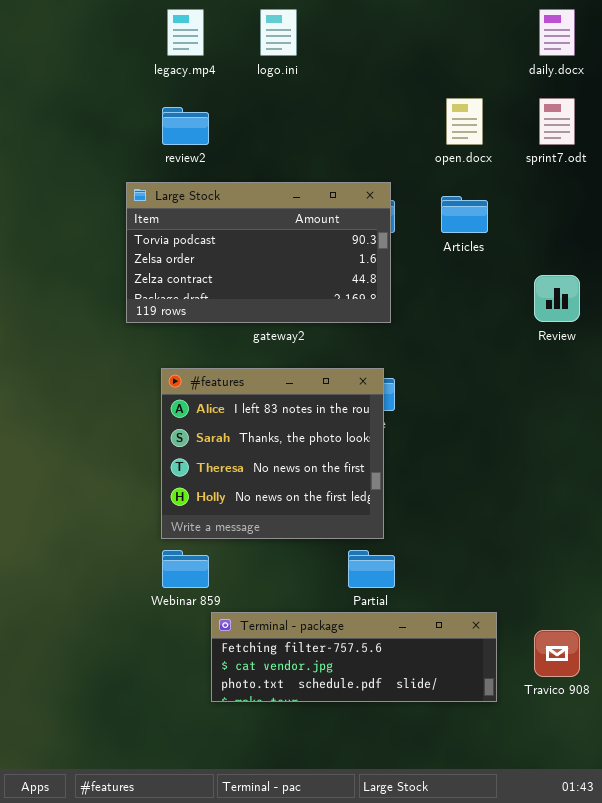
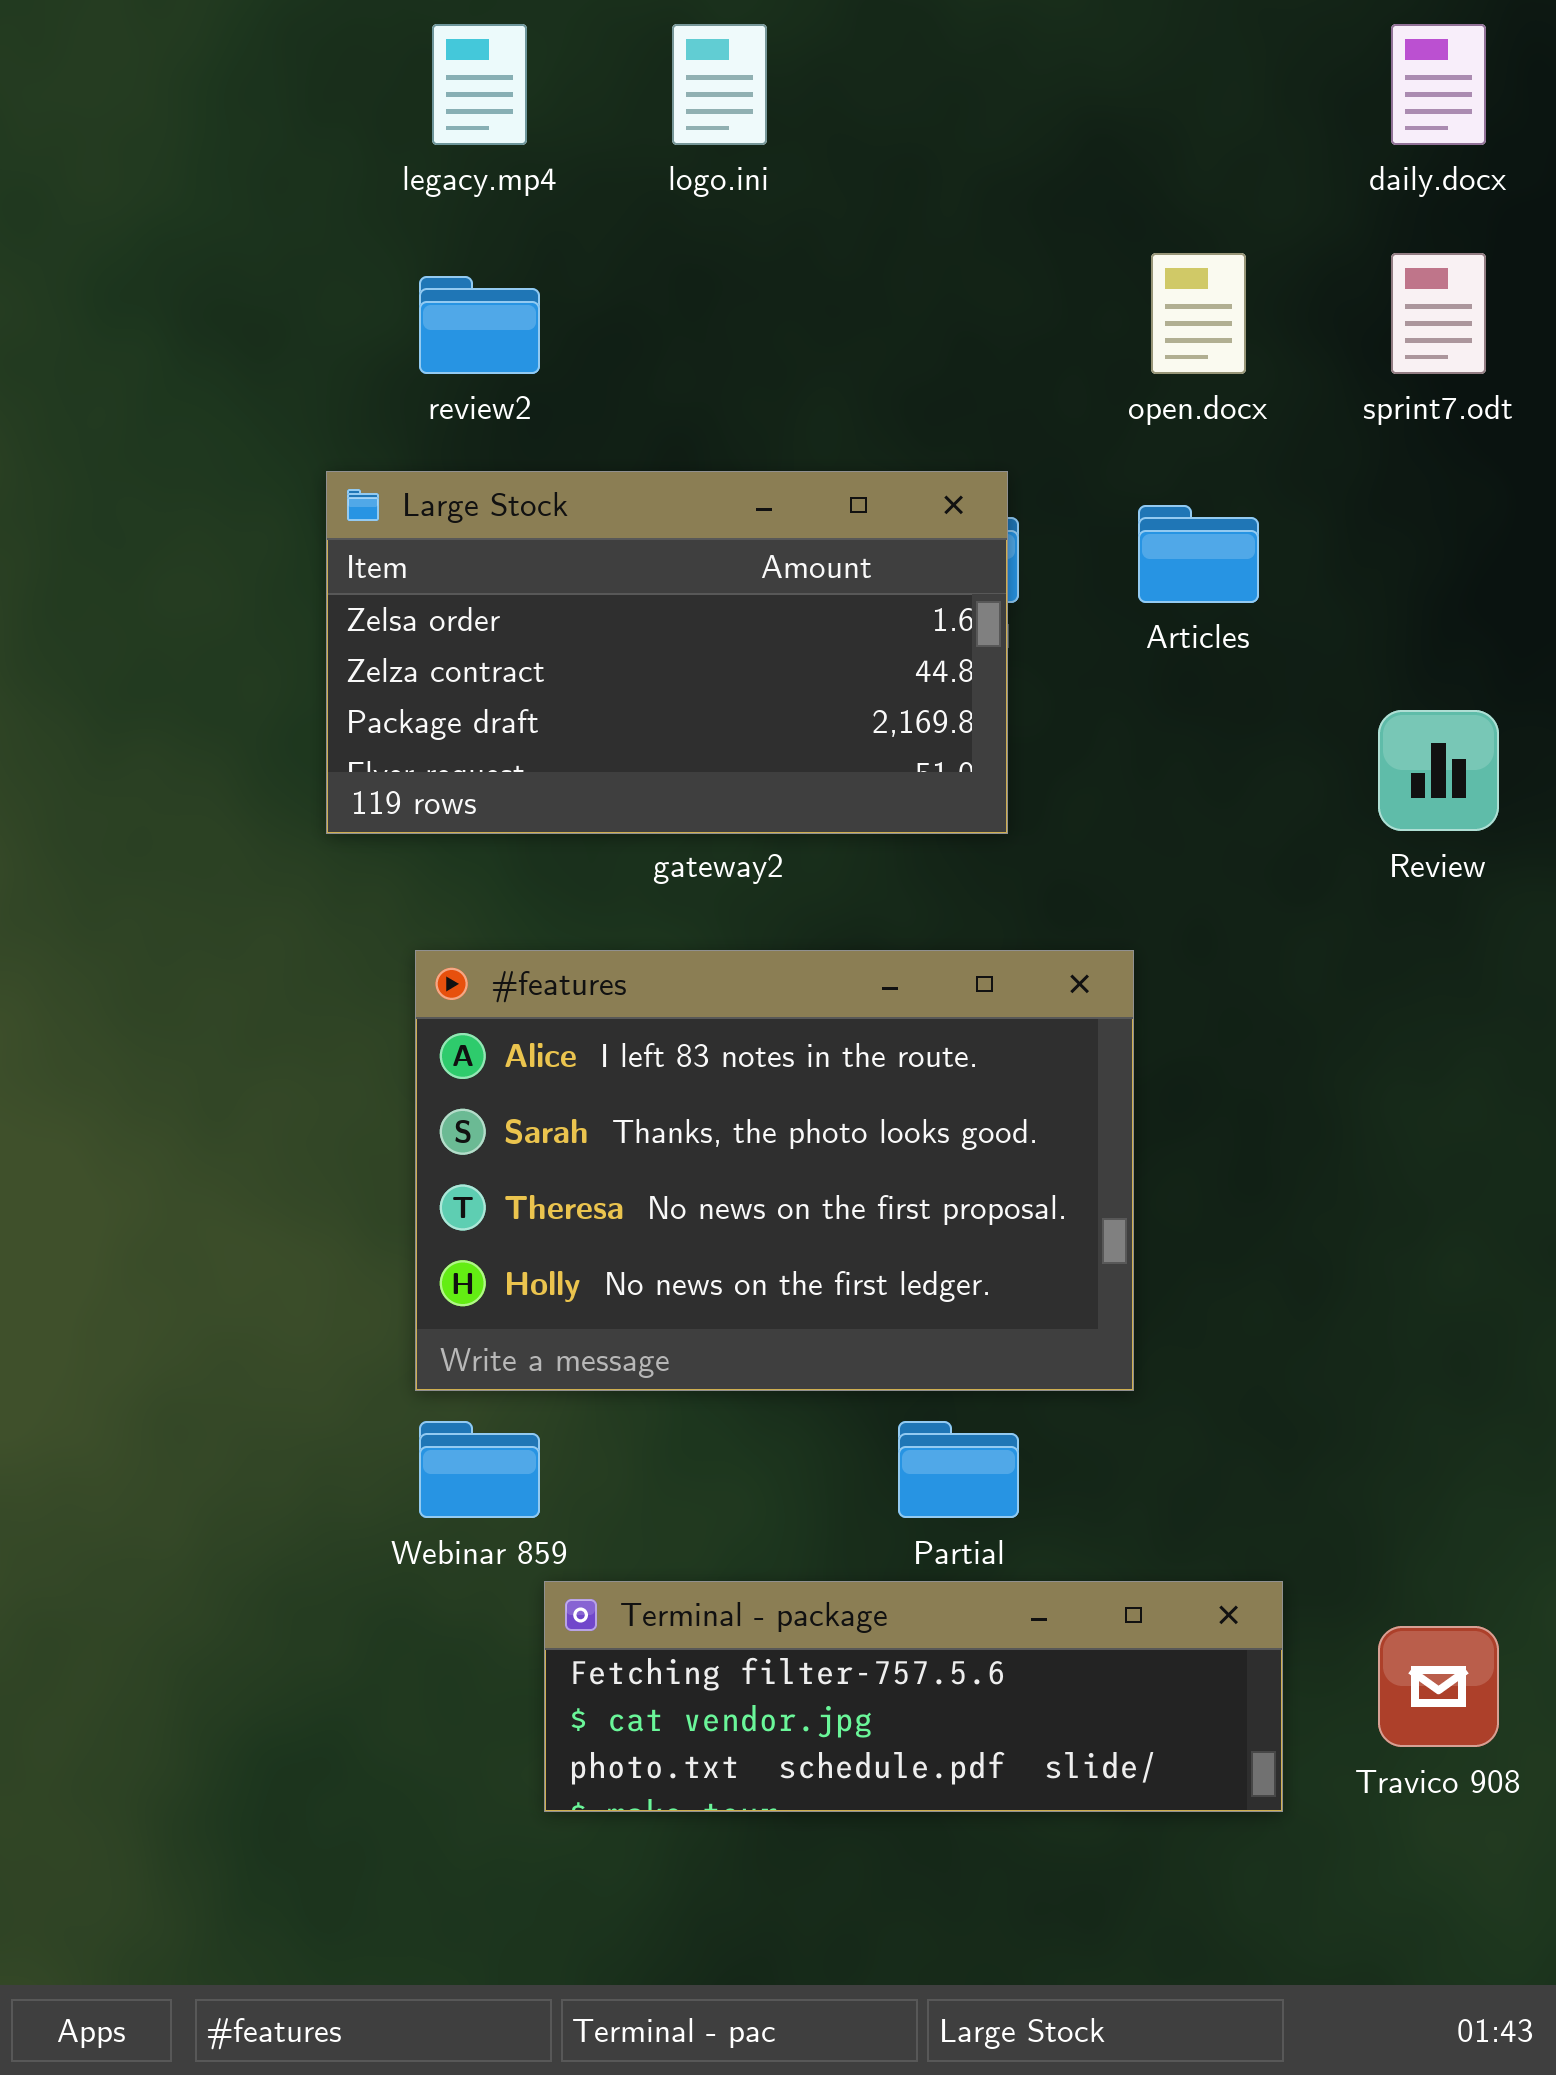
Large Stock: [126,182,391,323] -> [326,471,1008,834], scrolled down 1 row
#features: [161,368,384,539] -> [415,950,1134,1391], resized

